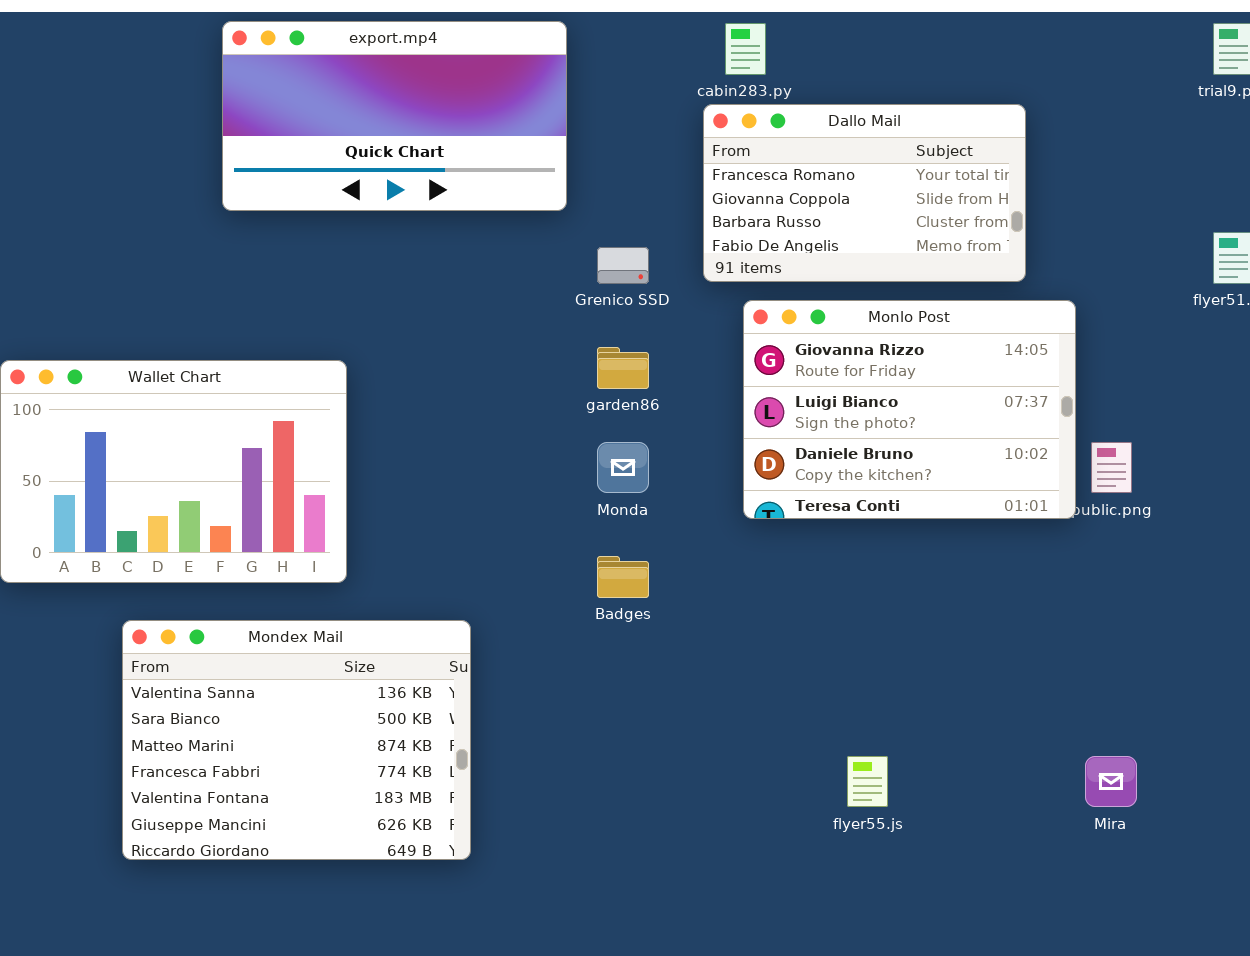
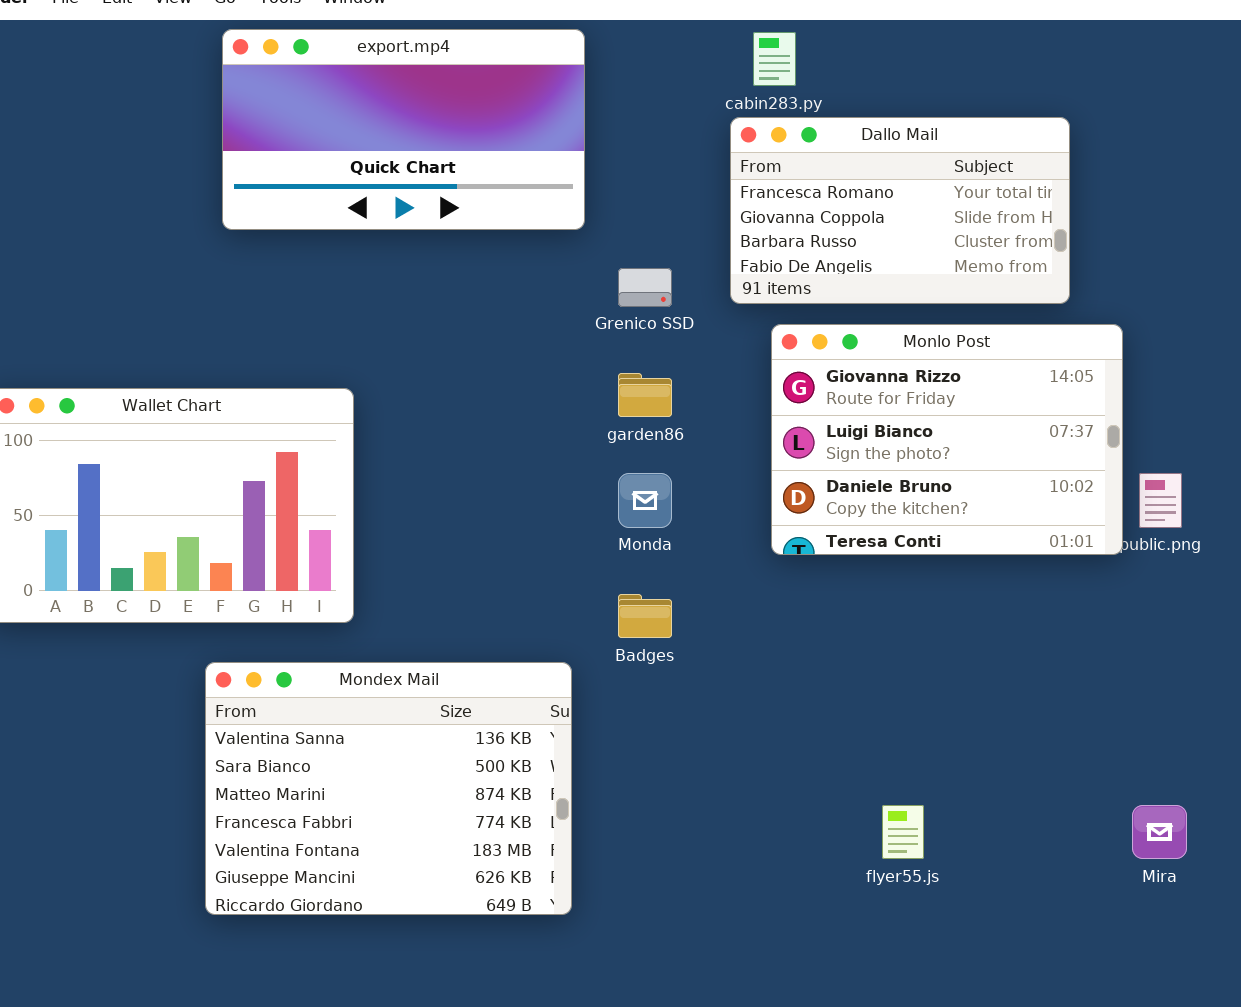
Mondex Mail: [122,620,471,860] -> [205,662,572,915], moved

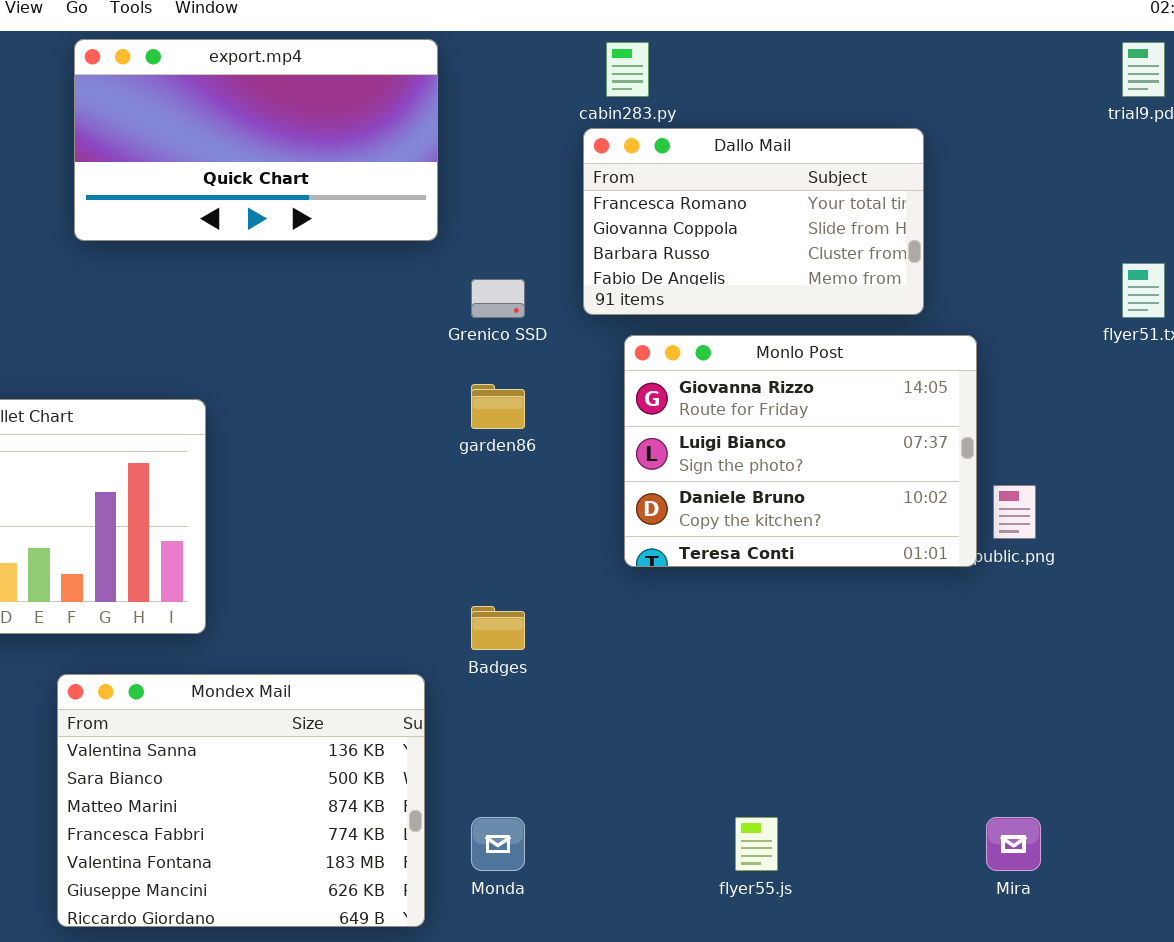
Monda: [618,473,672,528] -> [471,817,525,871], moved

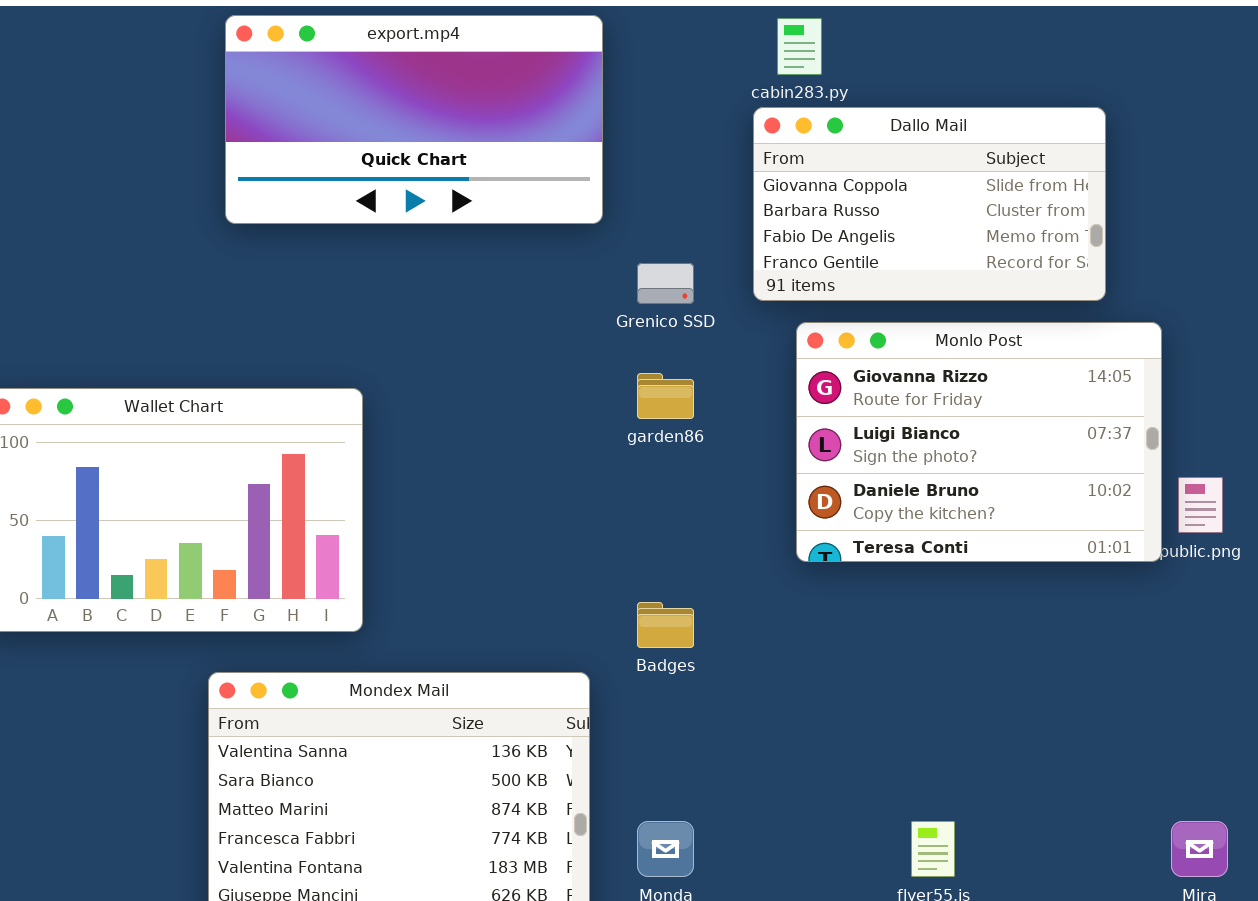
Dallo Mail: [583,128,924,315] -> [753,107,1106,301], scrolled down 1 row

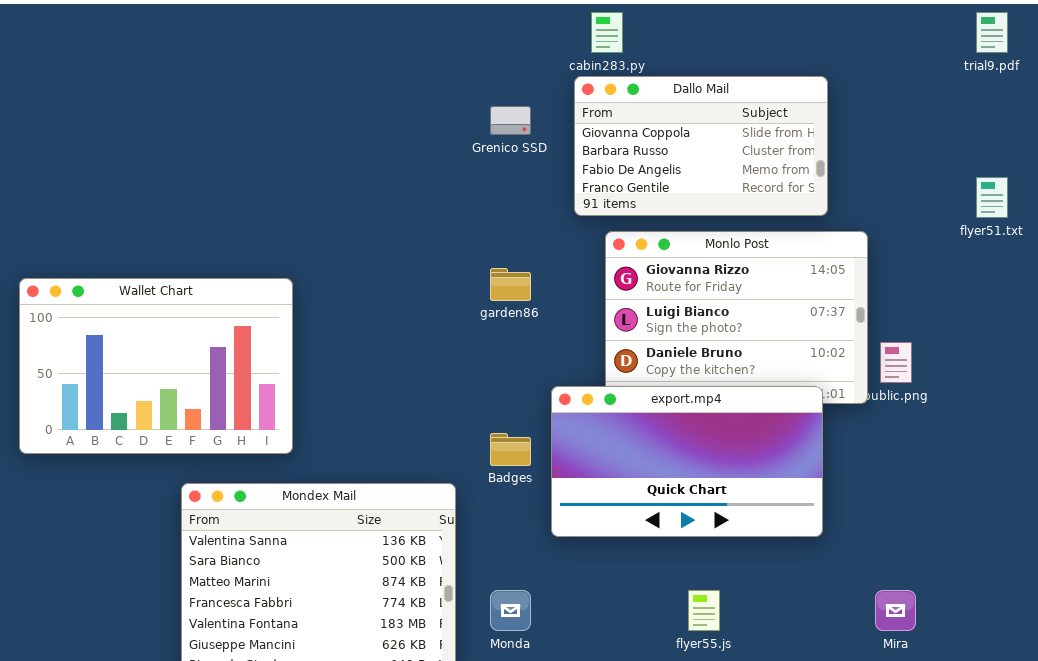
export.mp4: [225,15,603,224] -> [551,386,823,537], moved
Grenico SSD: [637,263,694,304] -> [490,106,531,135], moved

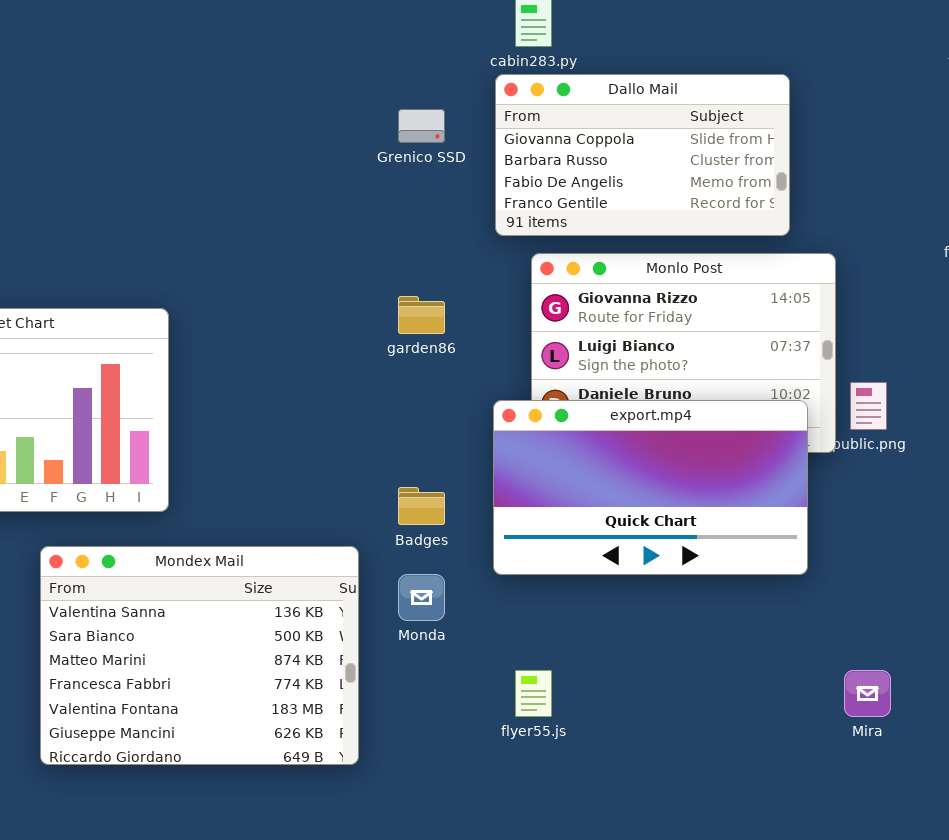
export.mp4: [551,386,823,537] -> [493,400,808,575], moved
Monda: [490,590,531,631] -> [398,574,445,621], moved
flyer55.js: [688,590,720,631] -> [515,670,552,717], moved

